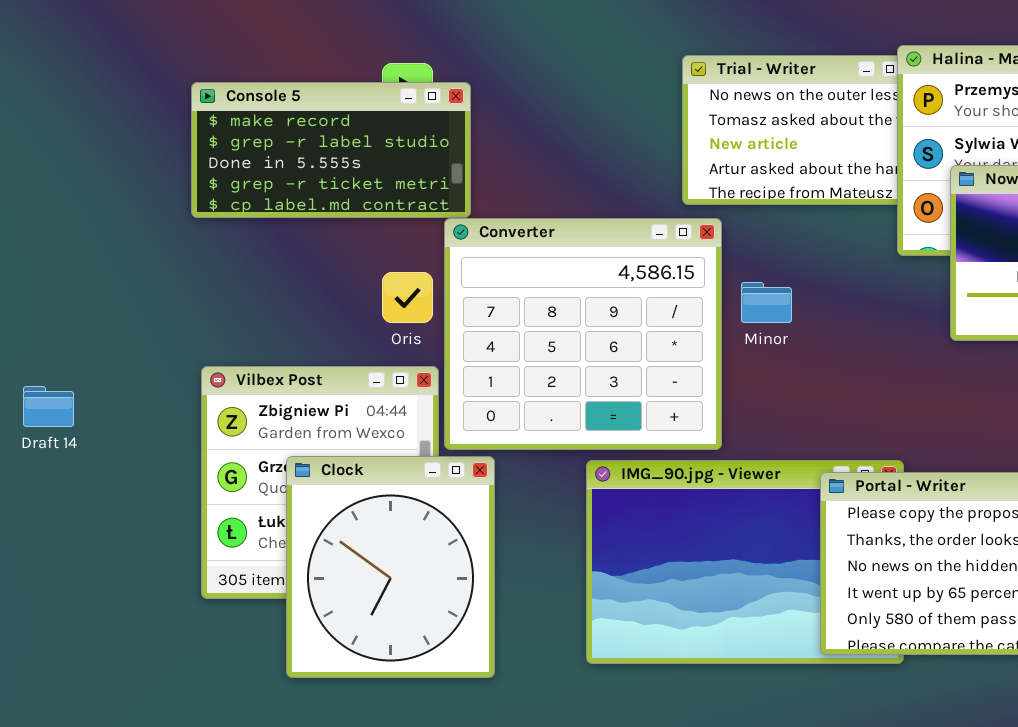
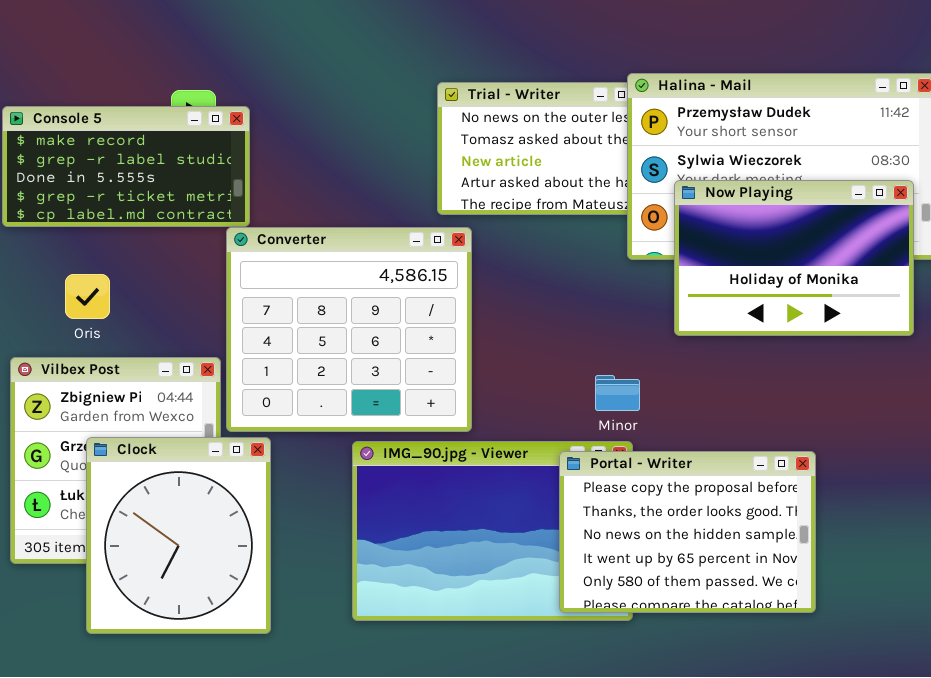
Oris: [382,272,433,323] -> [65,274,110,319], moved
Minor: [741,282,792,323] -> [595,375,640,411], moved

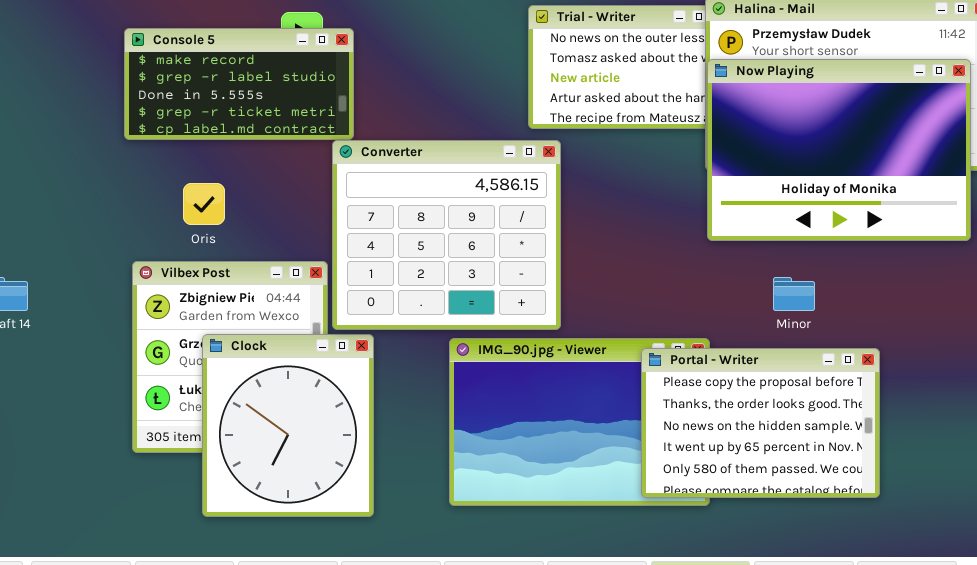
Now Playing: [674,180,914,336] -> [707,59,971,241], resized
Minor: [595,375,640,411] -> [773,277,815,311], moved

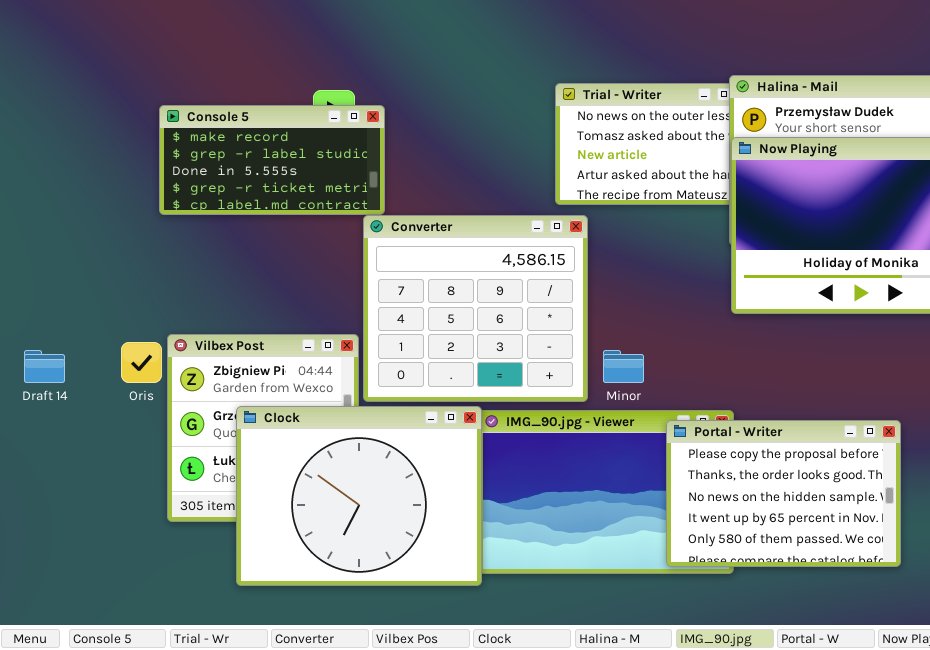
Oris: [183,183,225,225] -> [121,342,162,383], moved
Minor: [773,277,815,311] -> [603,350,644,383], moved
Clock: [202,334,374,517] -> [236,406,482,586], resized

